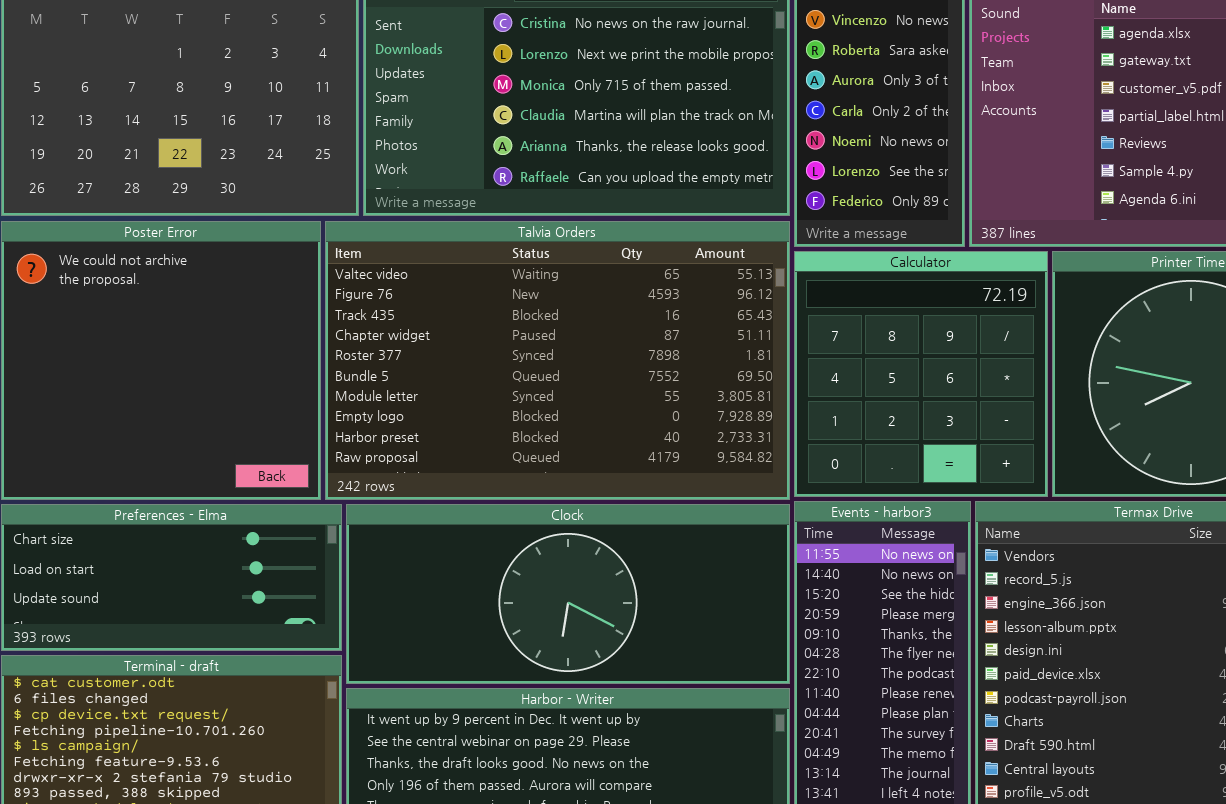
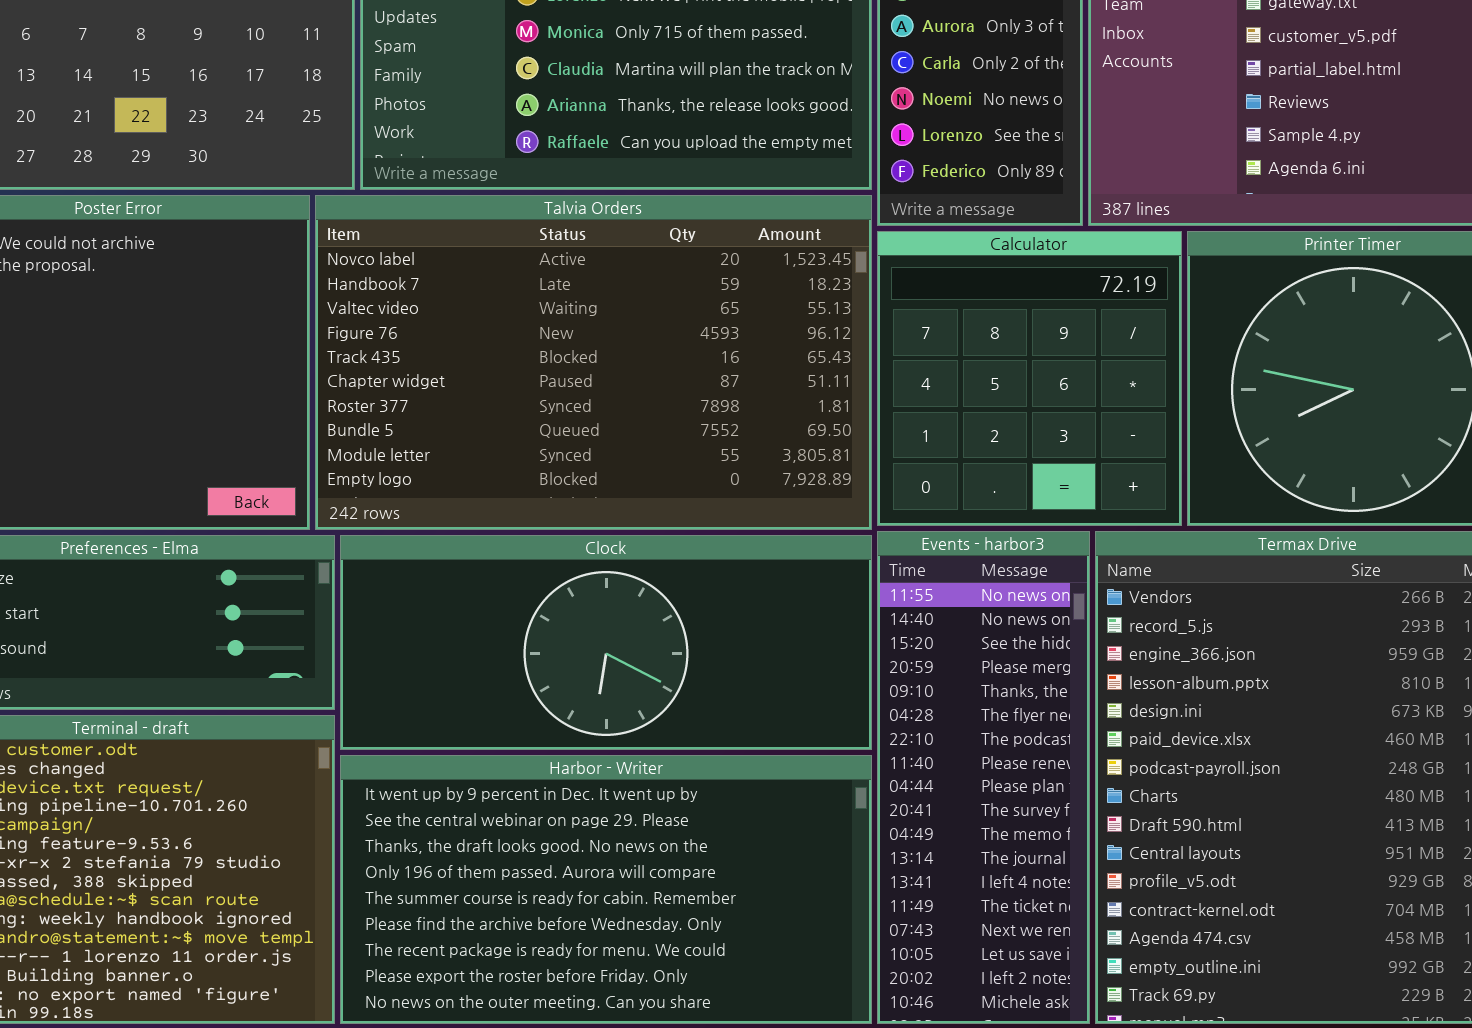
Talvia Orders: [325,221,790,500] -> [315,195,872,530], scrolled up 2 rows

